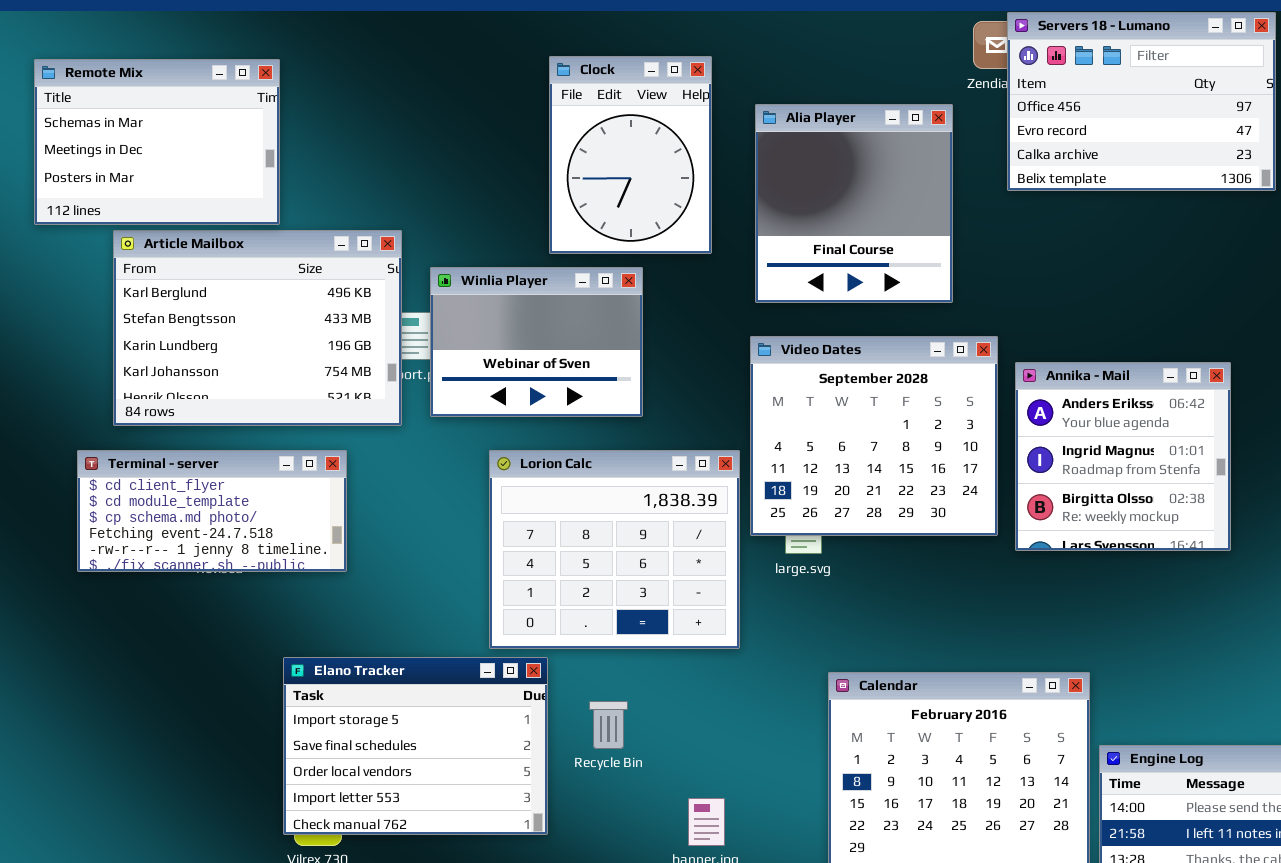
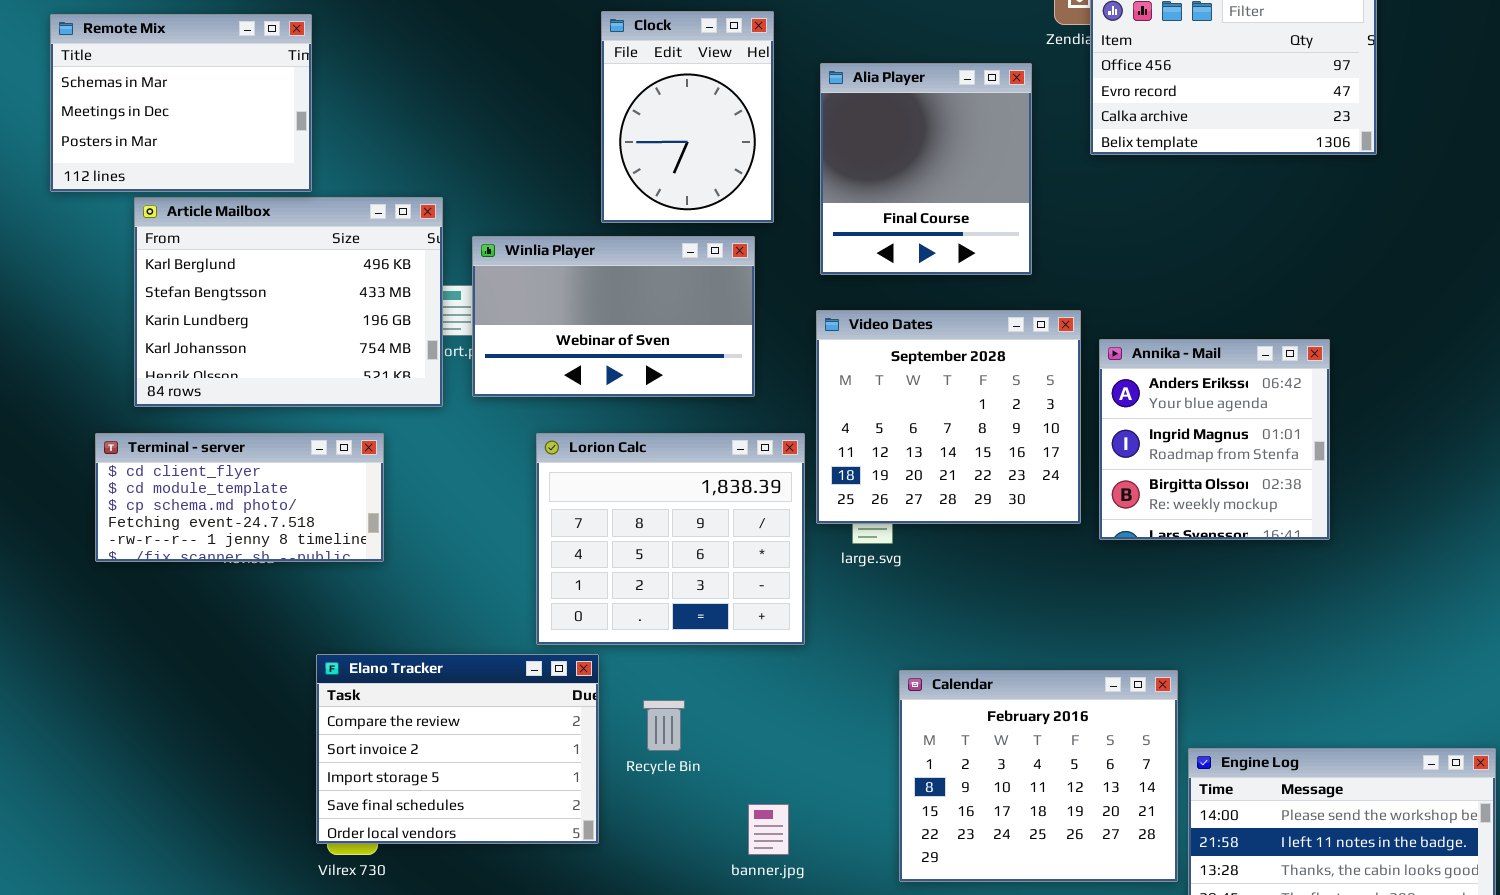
Winlia Player: [430,267,643,417] -> [472,236,755,397], resized
Elano Tracker: [283,657,548,835] -> [316,654,599,844], scrolled up 2 rows

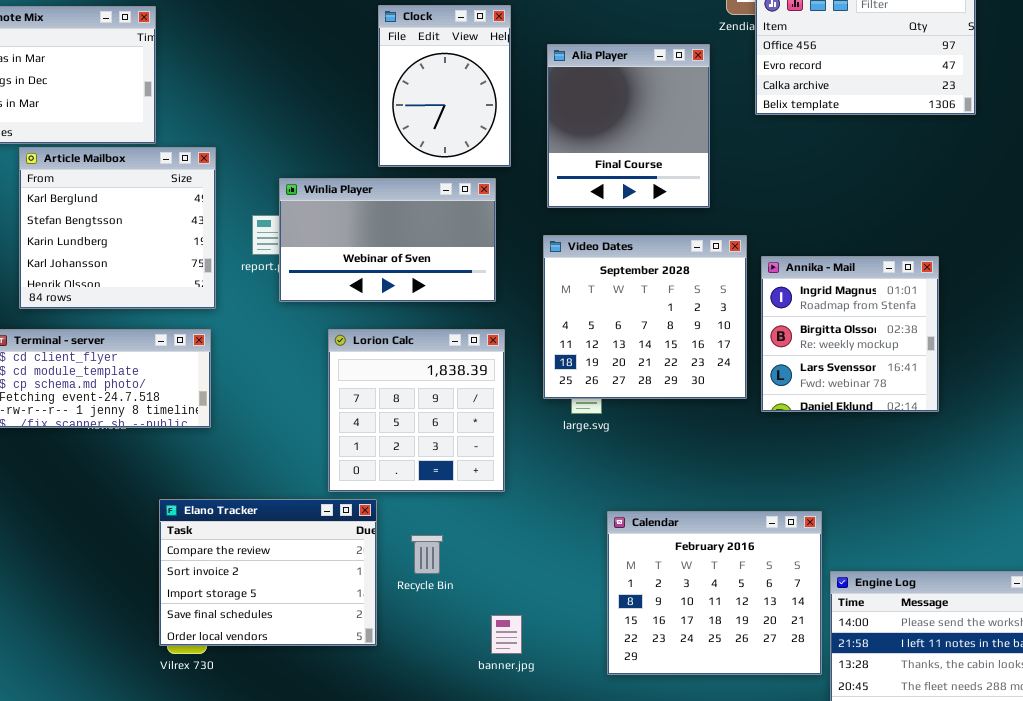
Article Mailbox: [134,197,443,407] -> [19,147,216,309], resized
Annika - Mail: [1099,339,1330,540] -> [761,256,939,412], scrolled down 1 row
Lorion Calc: [536,433,805,645] -> [328,329,505,492], resized

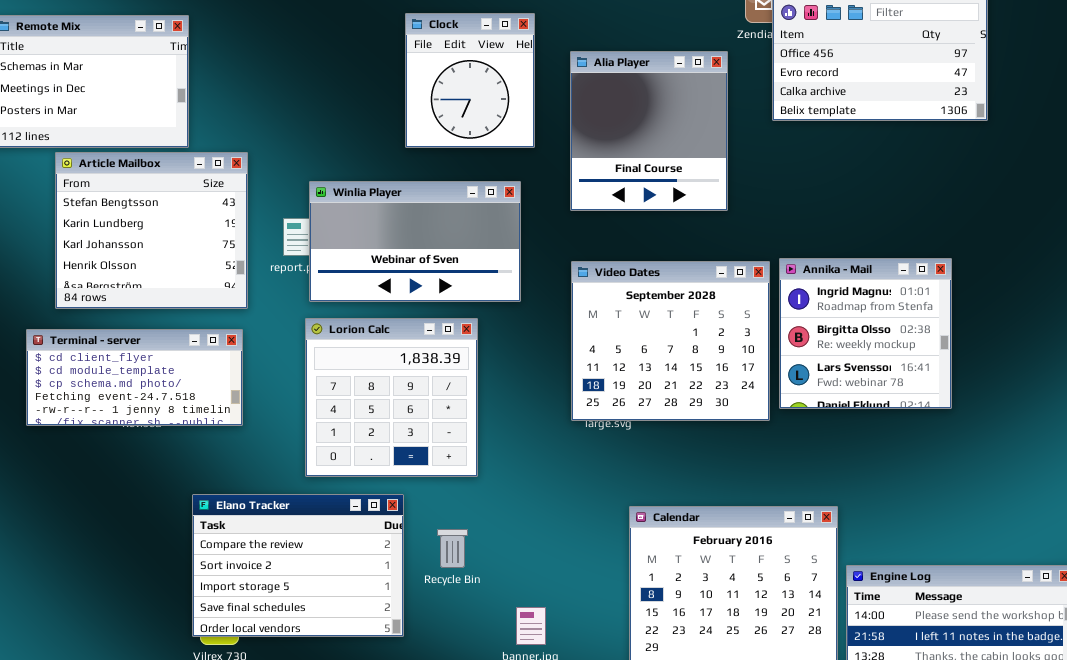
Clock: [378,5,511,167] -> [405,13,535,148], resized
Article Mailbox: [19,147,216,309] -> [55,152,248,309], scrolled down 1 row
Video Dates: [543,235,747,399] -> [571,261,770,421], moved
Lorion Calc: [328,329,505,492] -> [305,318,478,477], moved

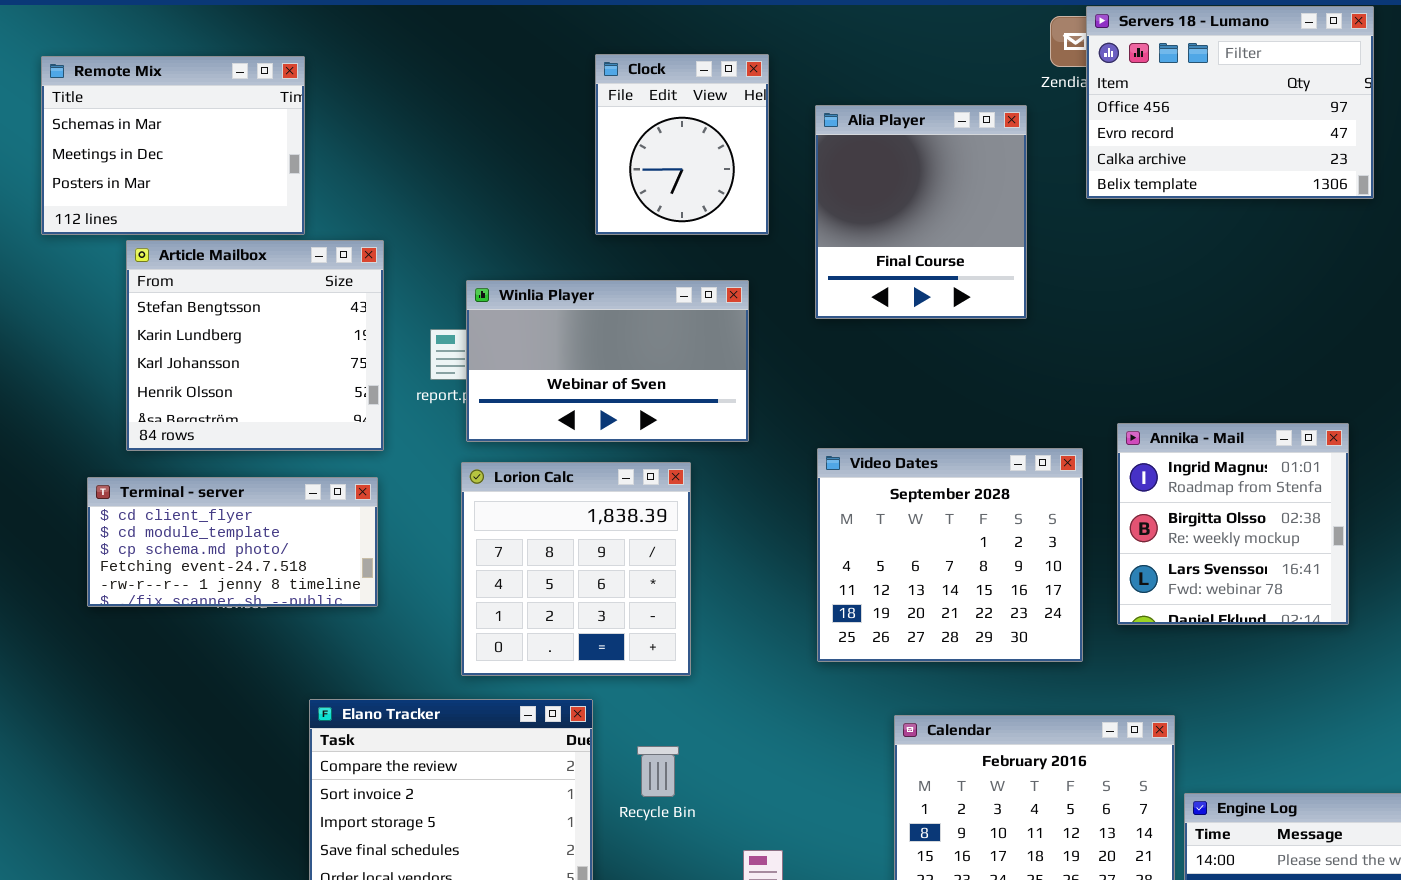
Annika - Mail: [779,258,952,409] -> [1117,423,1349,625], moved
Video Dates: [571,261,770,421] -> [817,448,1083,662], moved

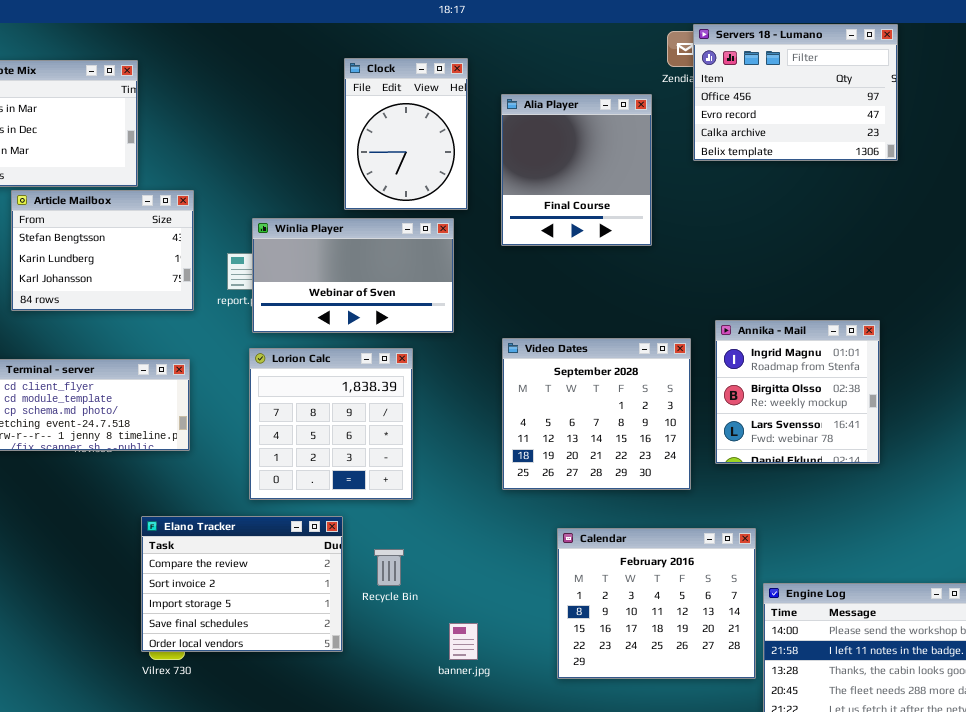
Clock: [595,54,769,235] -> [344,58,468,210], resized
Article Mailbox: [126,240,384,451] -> [11,190,194,311], resized

